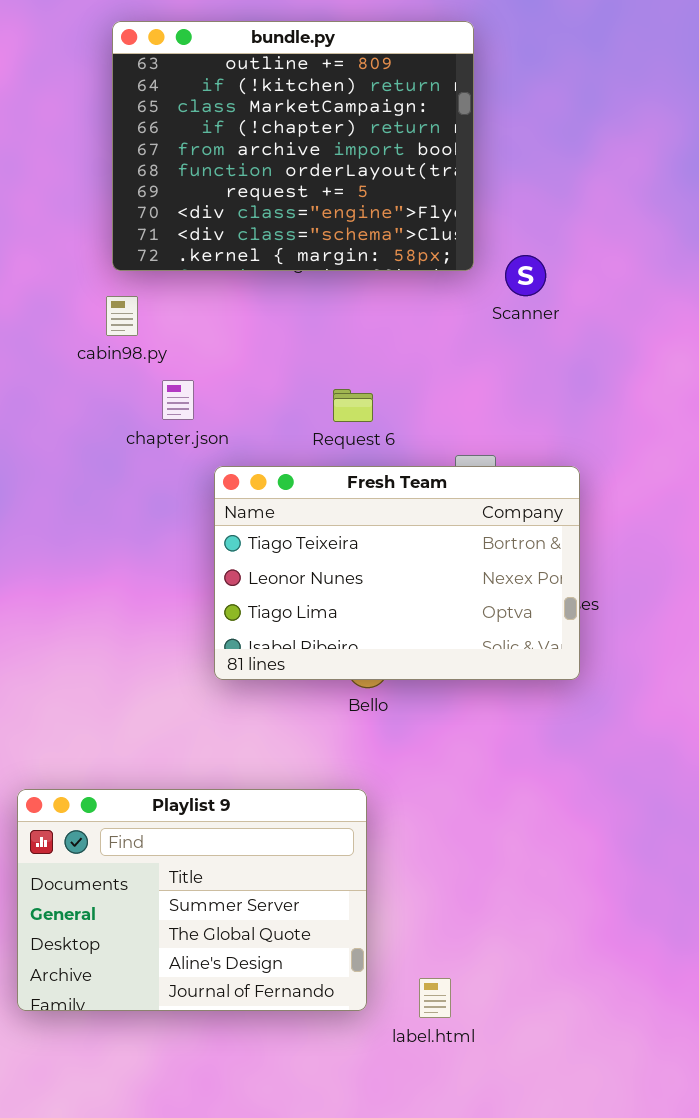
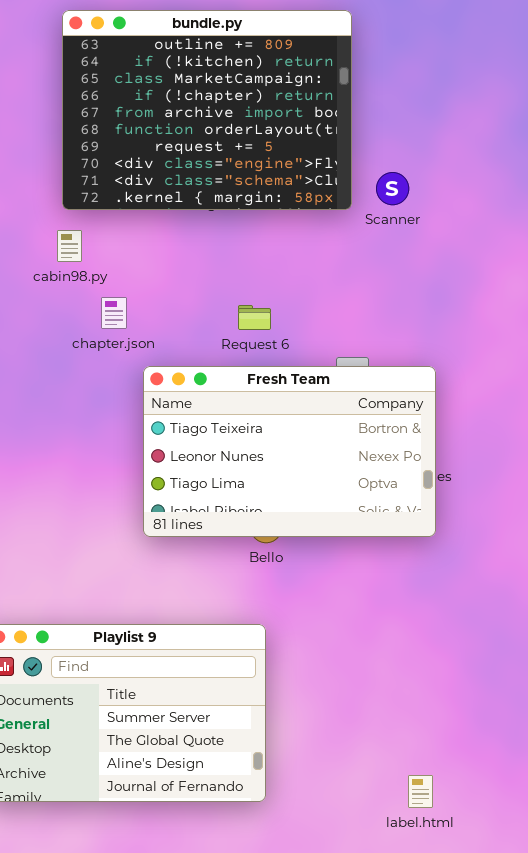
Scanner: [505,255,546,296] -> [376,172,409,205], moved
label.html: [419,978,451,1018] -> [408,775,433,808], moved

